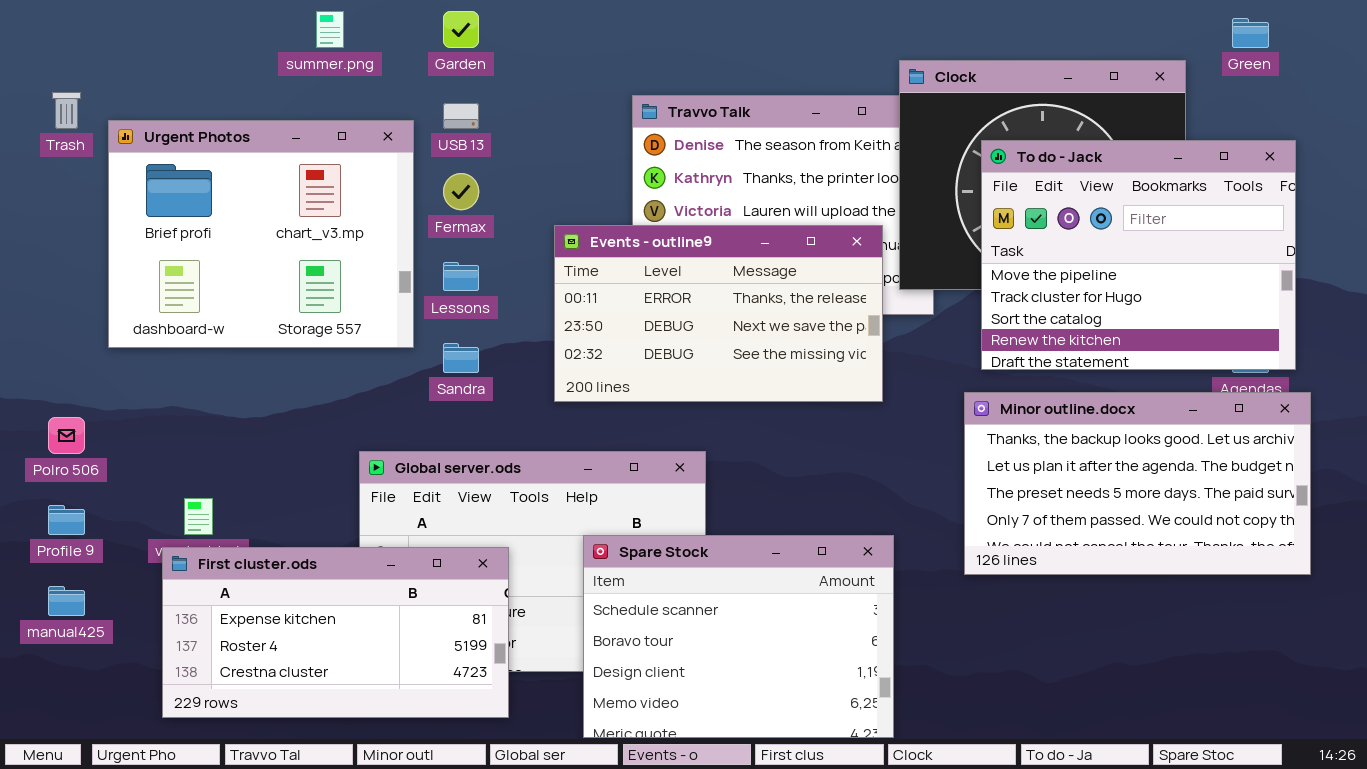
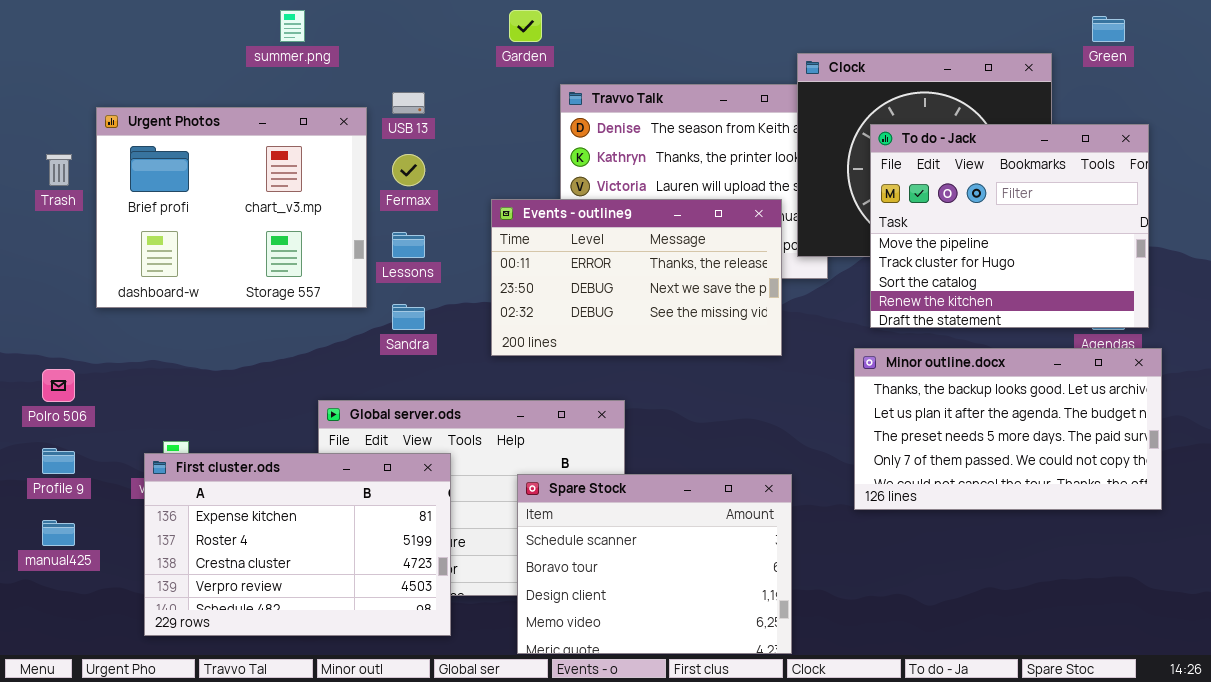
Garden: [443,11,479,48] -> [509,10,542,42], moved
Trash: [52,92,81,129] -> [46,154,72,186], moved
First cluster.ods: [162,547,509,718] -> [144,453,451,636], resized

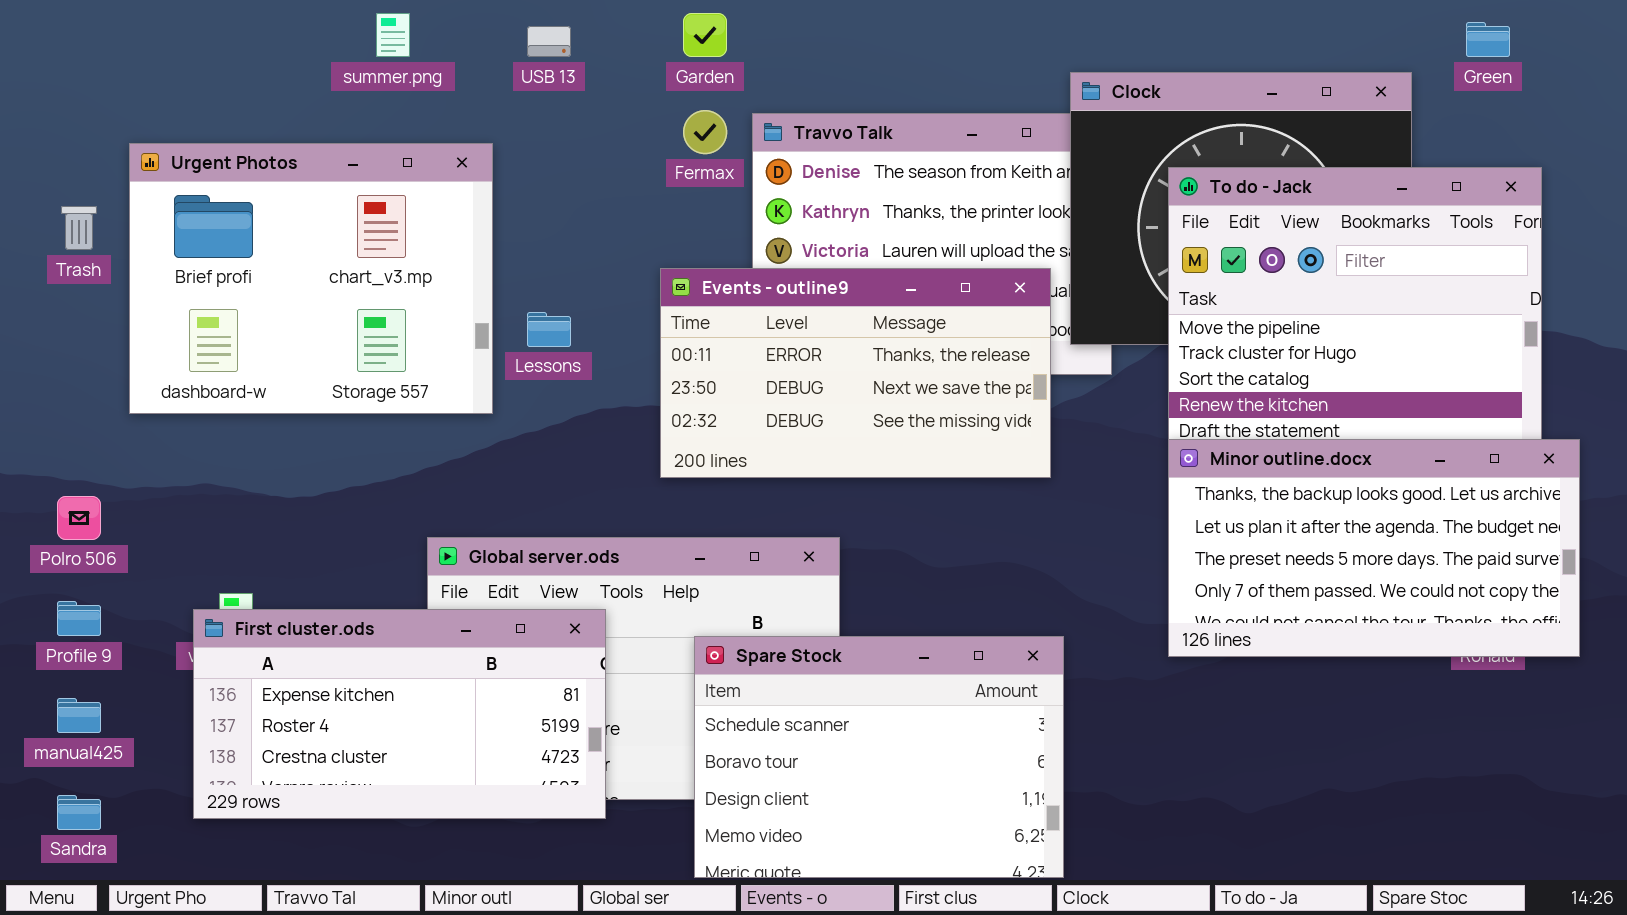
USB 13: [392,92,425,114] -> [527,26,571,57], moved
Fermax: [392,154,425,186] -> [683,110,727,154], moved
Sandra: [392,304,425,330] -> [57,795,101,830], moved
Minor outline.docx: [854,348,1162,510] -> [1168,439,1580,657], moved
First cluster.ods: [144,453,451,636] -> [193,609,606,819], resized

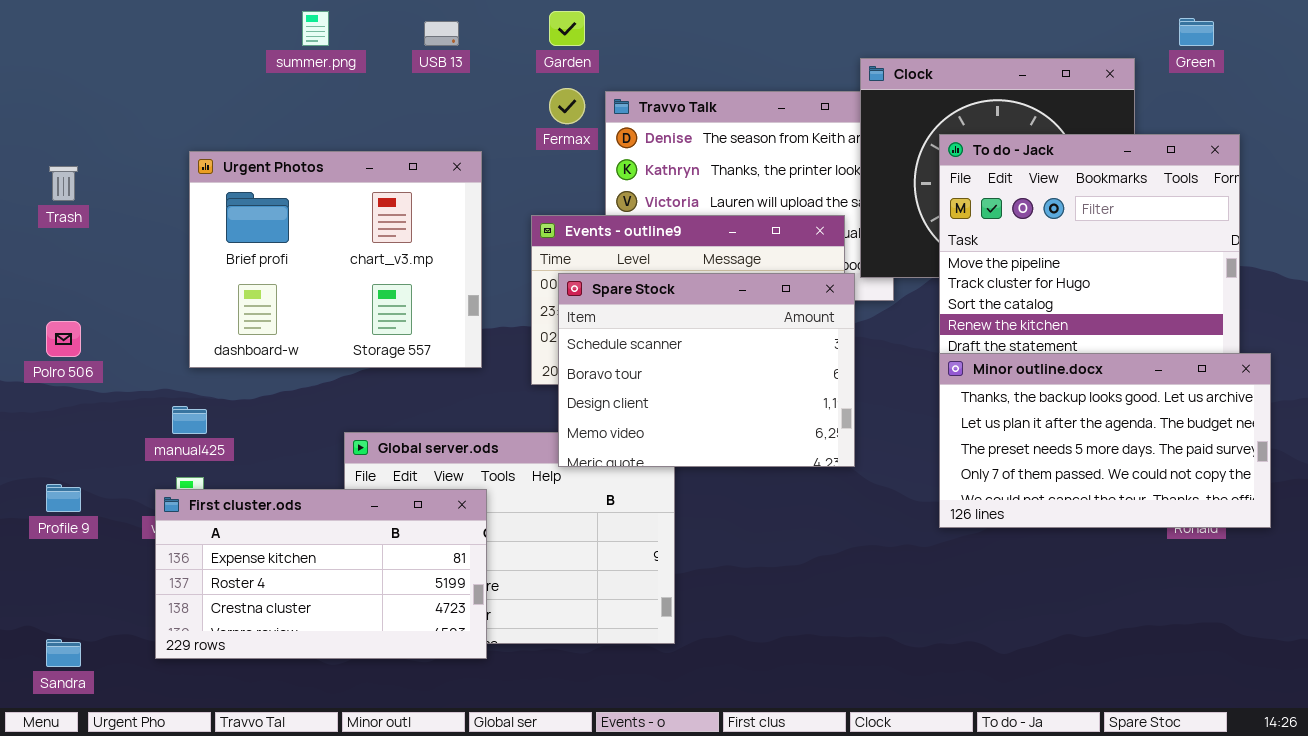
Urgent Photos: [129,143,493,414] -> [189,151,482,368], moved
Polro 506: [57,496,101,540] -> [46,321,81,357], moved
Spare Stock: [694,636,1064,878] -> [558,273,855,467], moved
manual425: [57,698,101,733] -> [172,406,207,434], moved

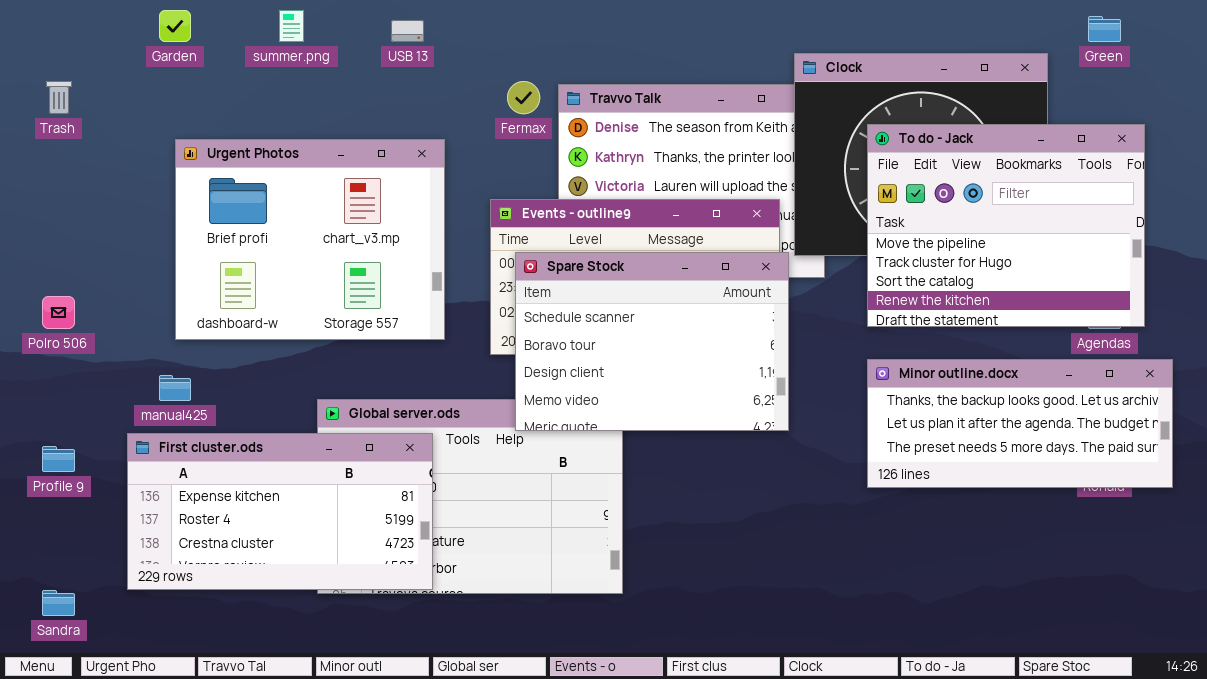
Garden: [549,11,585,46] -> [159,10,191,42], moved
Trash: [49,166,78,201] -> [46,81,72,114], moved
Minor outline.docx: [939,353,1271,528] -> [867,359,1173,488], resized
First cluster.ods: [155,489,487,659] -> [127,433,433,590], moved

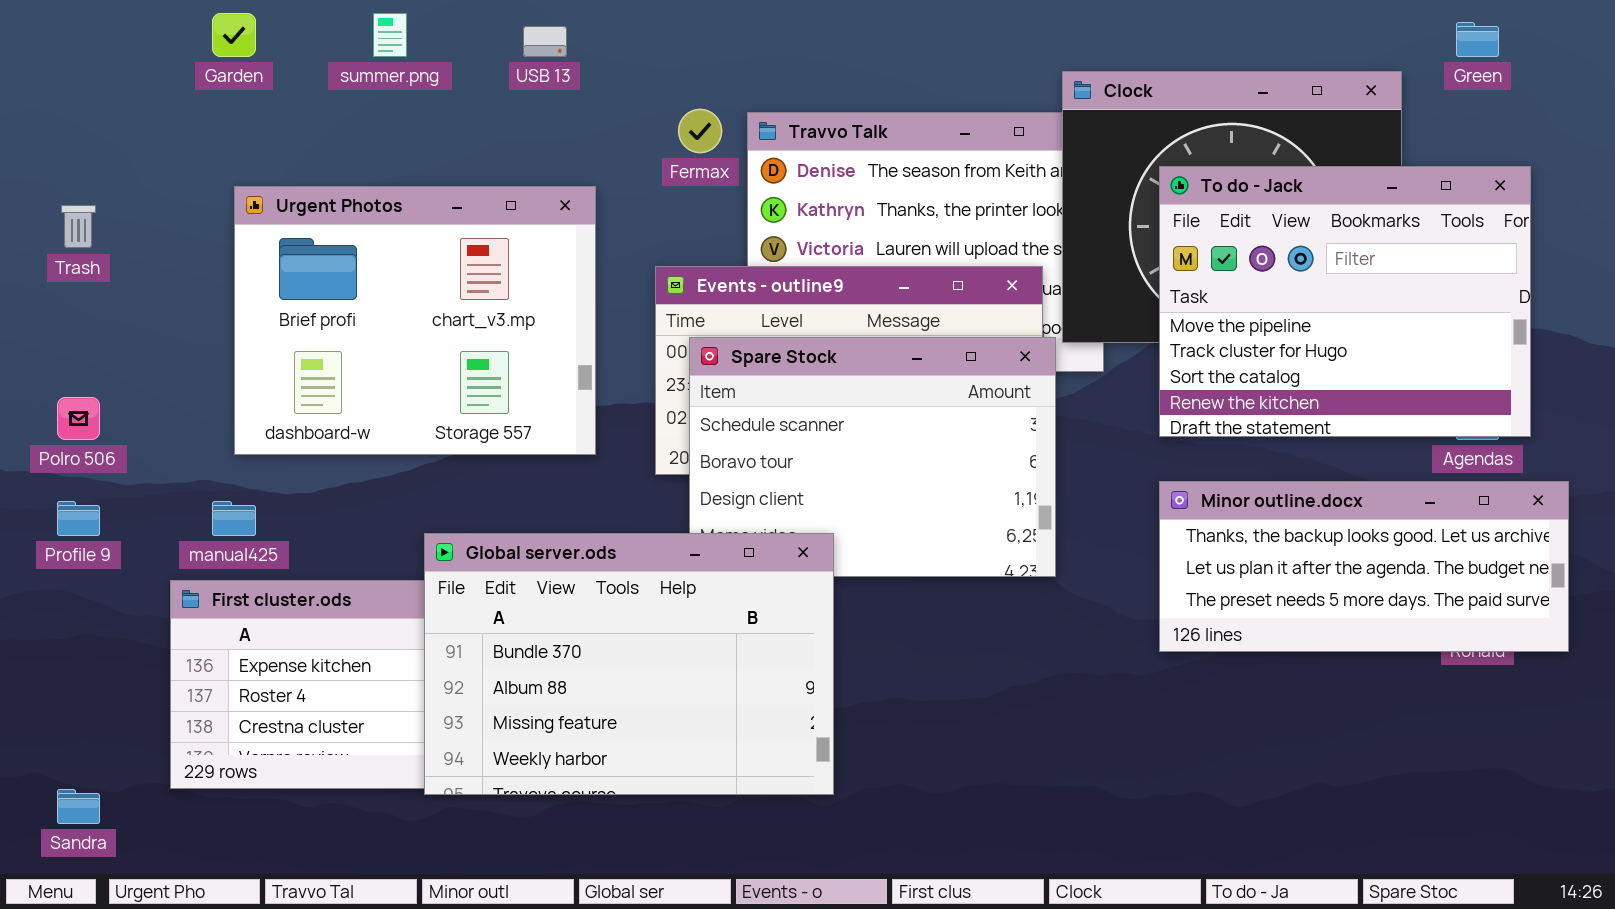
Trash: [46,81,72,114] -> [61,205,96,248], moved
Global server.ods: [317,399,623,594] -> [424,533,834,795], raised
Profile 9: [42,446,75,472] -> [57,501,100,536], moved

